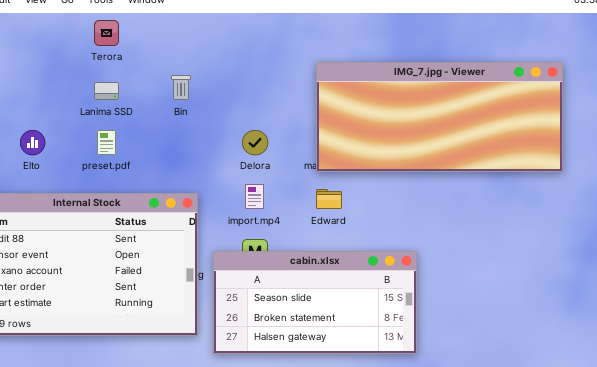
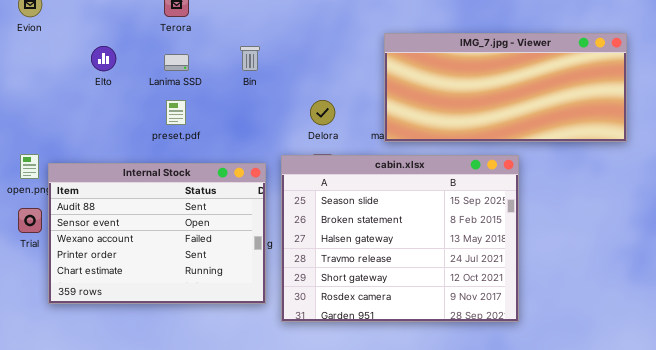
Elto: [20,130,45,155] -> [91,46,116,71], moved
cabin.xlsx: [213,251,417,354] -> [281,155,519,322], resized

